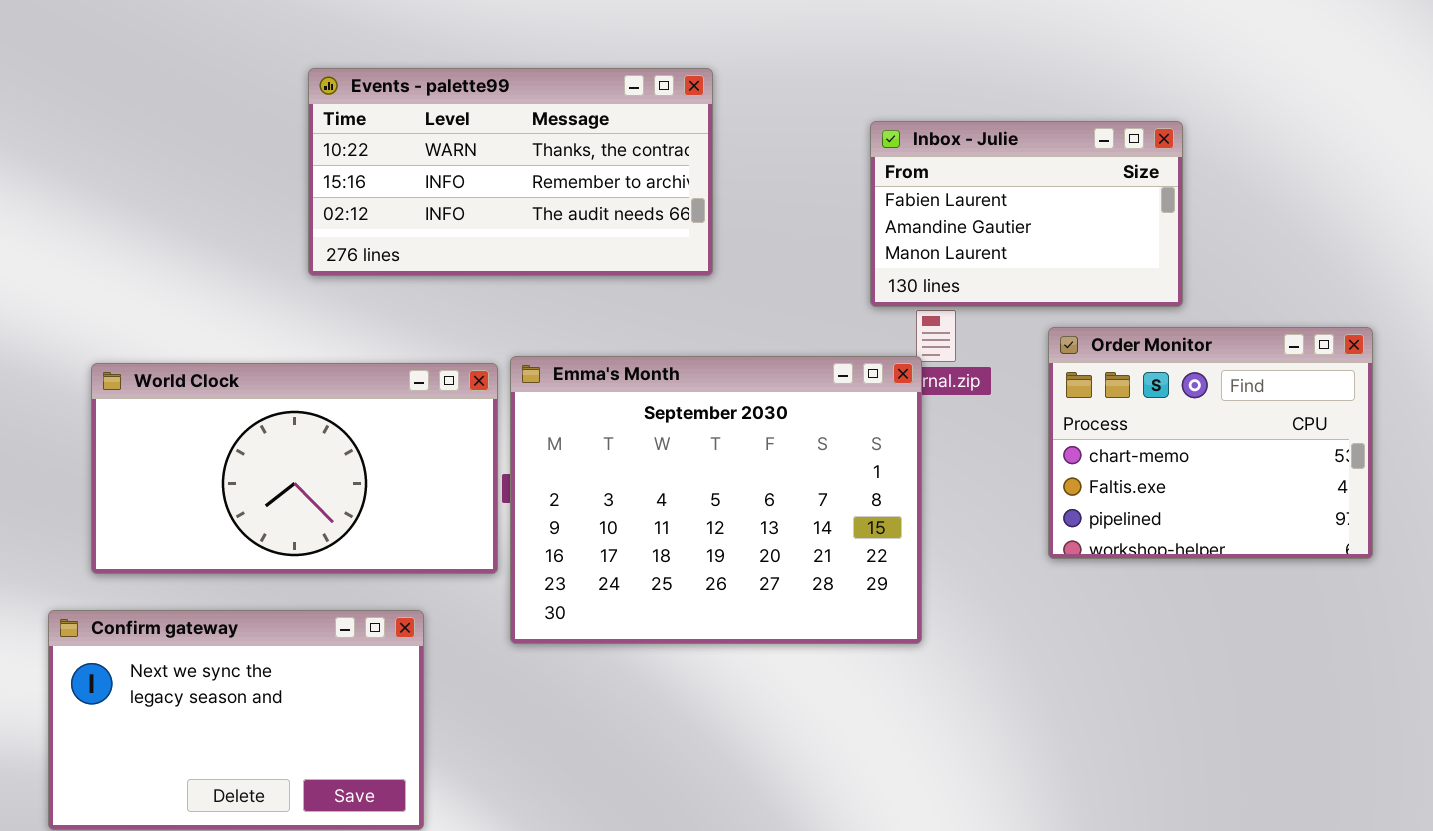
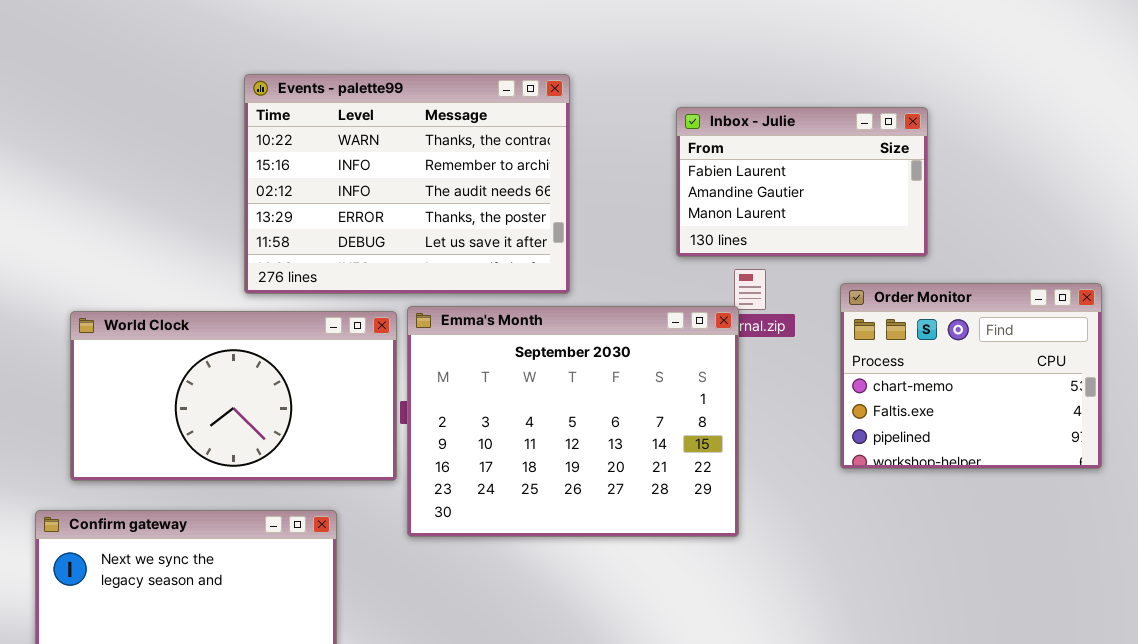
Events - palette99: [308,68,713,276] -> [244,74,570,294], resized
Inbox - Julie: [870,121,1183,307] -> [676,107,928,257], moved

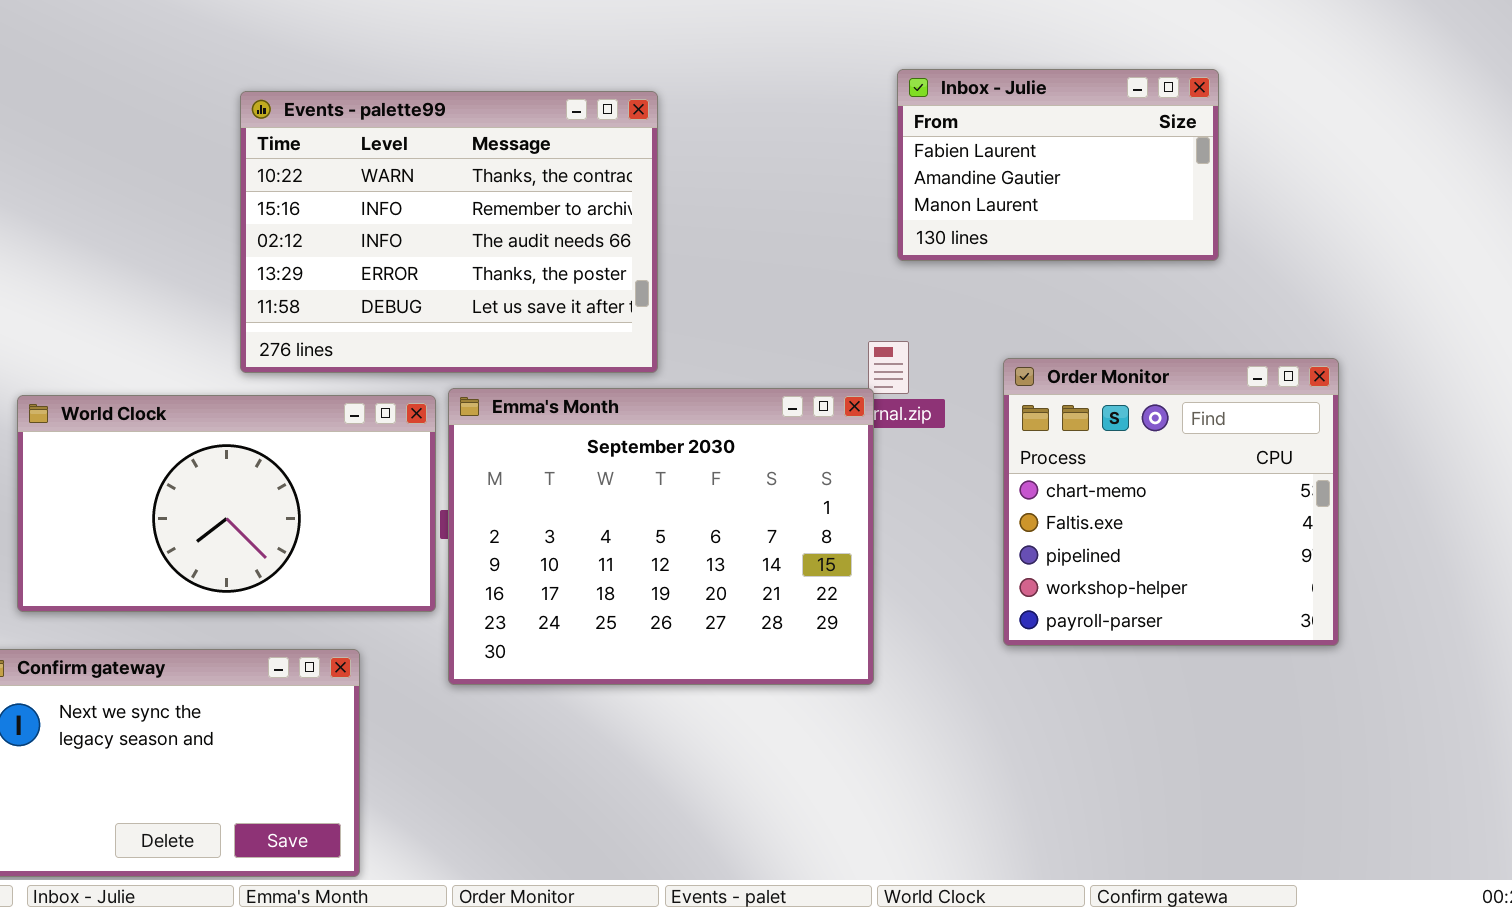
Inbox - Julie: [676,107,928,257] -> [897,69,1219,261], moved
Order Monitor: [840,283,1102,469] -> [1003,358,1339,646], resized

